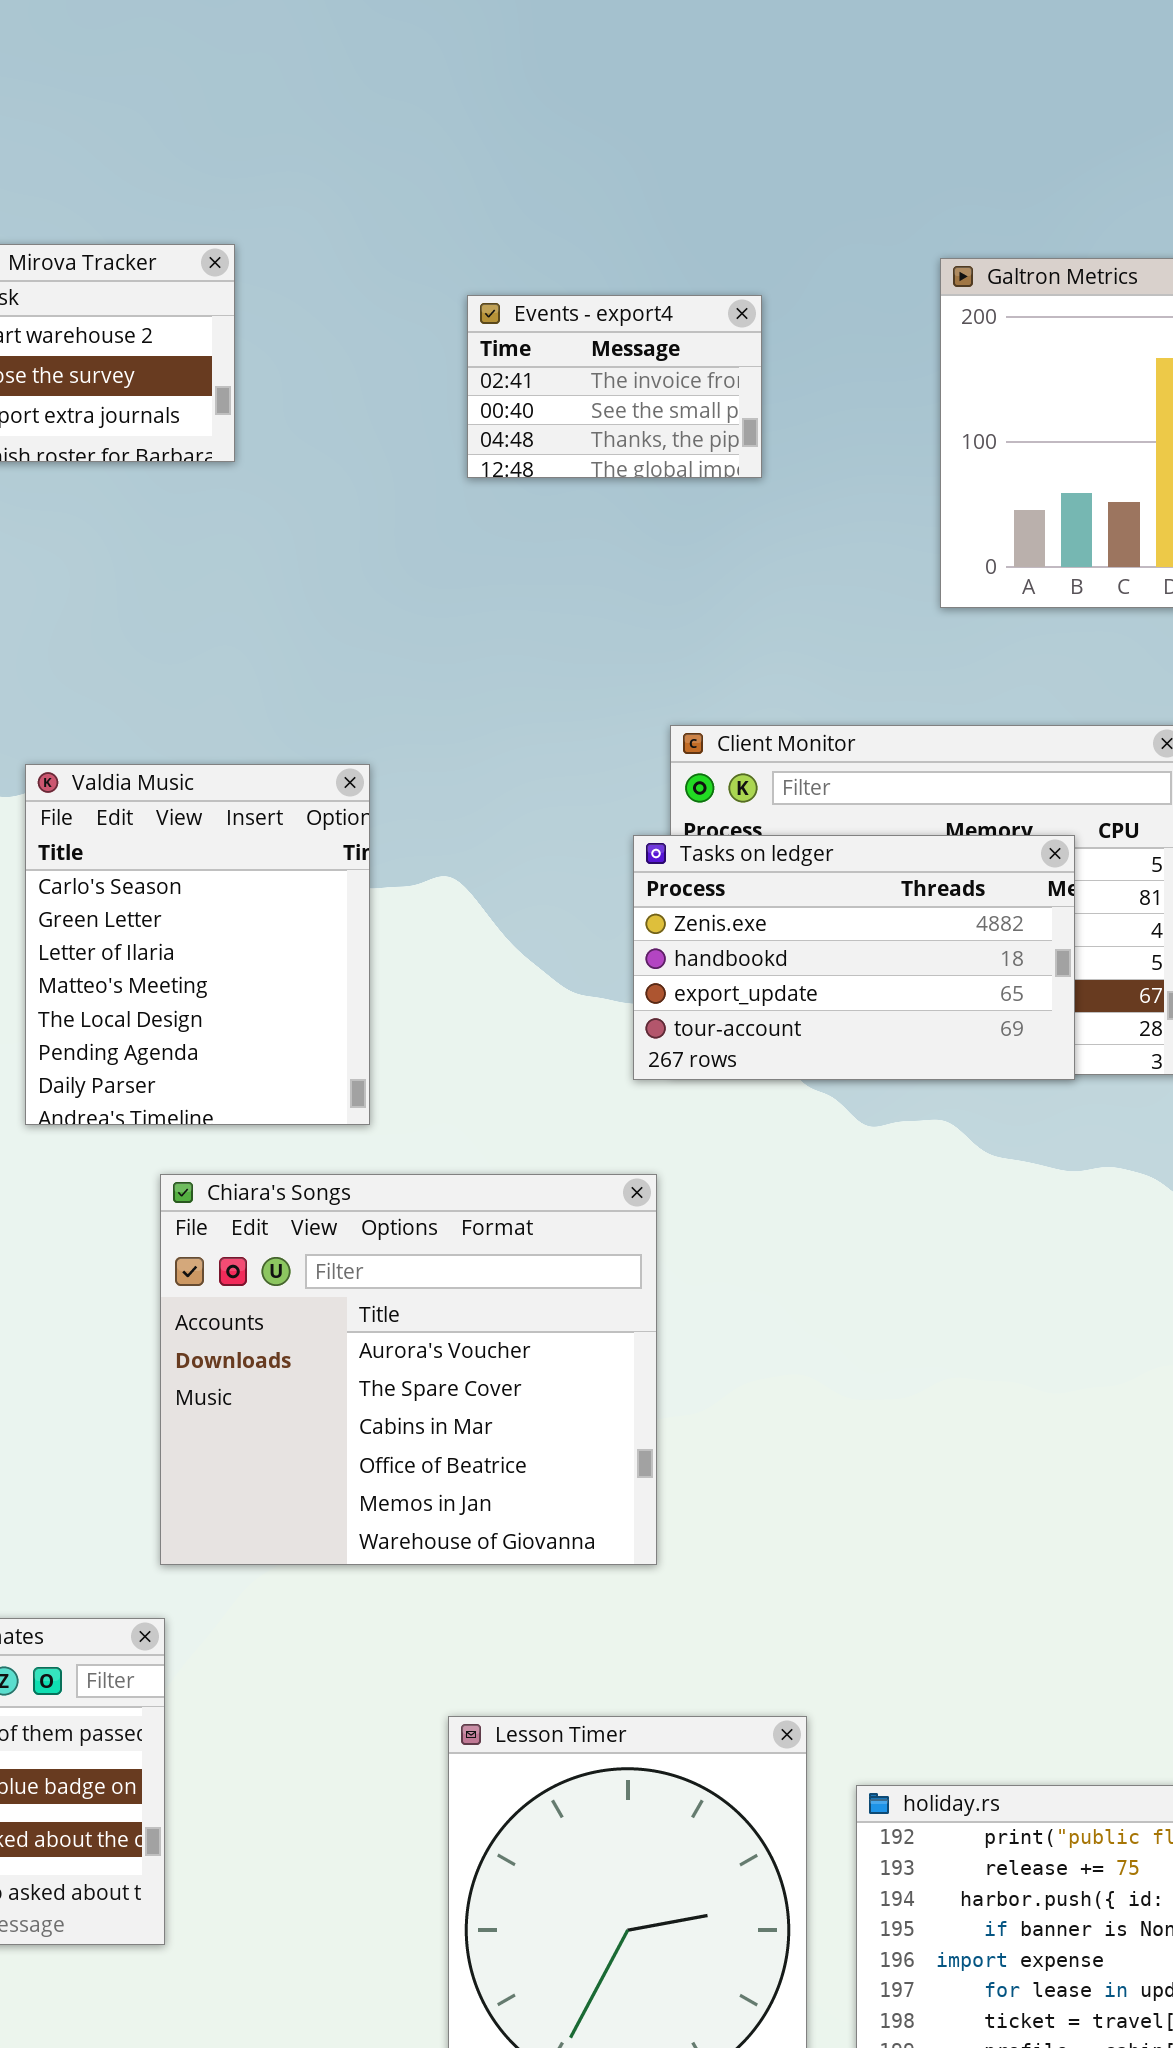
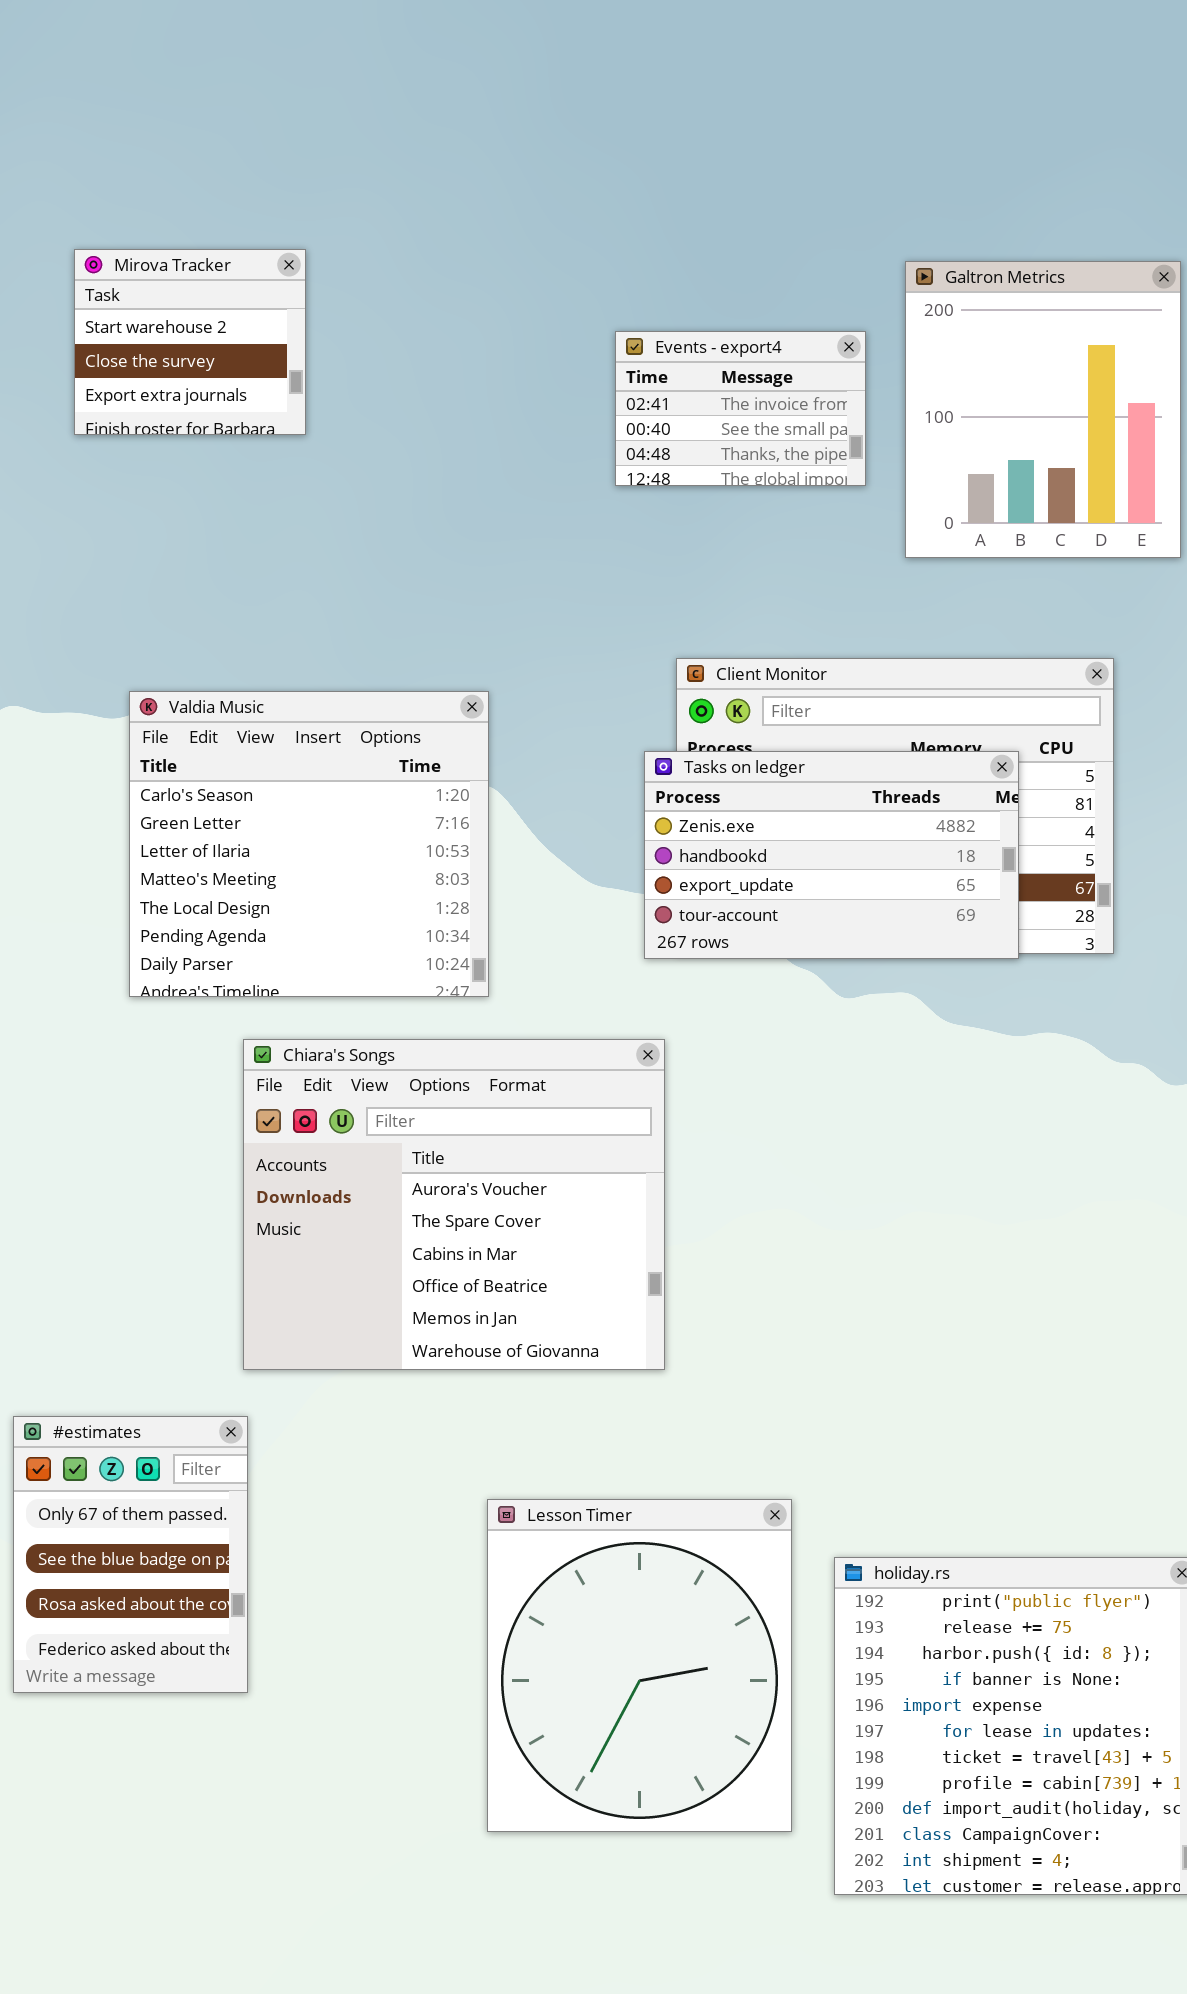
Events - export4: [467,295,762,478] -> [615,331,866,486], moved
Valdia Music: [25,764,370,1125] -> [129,691,489,997], resized

